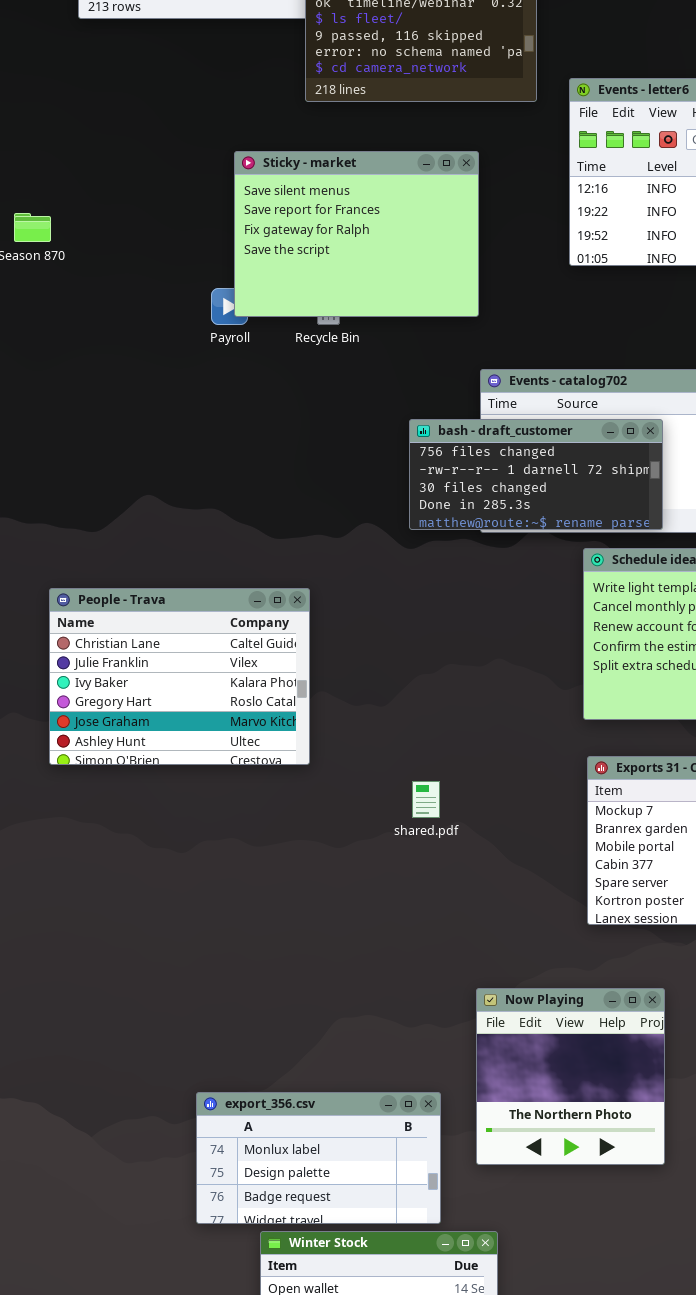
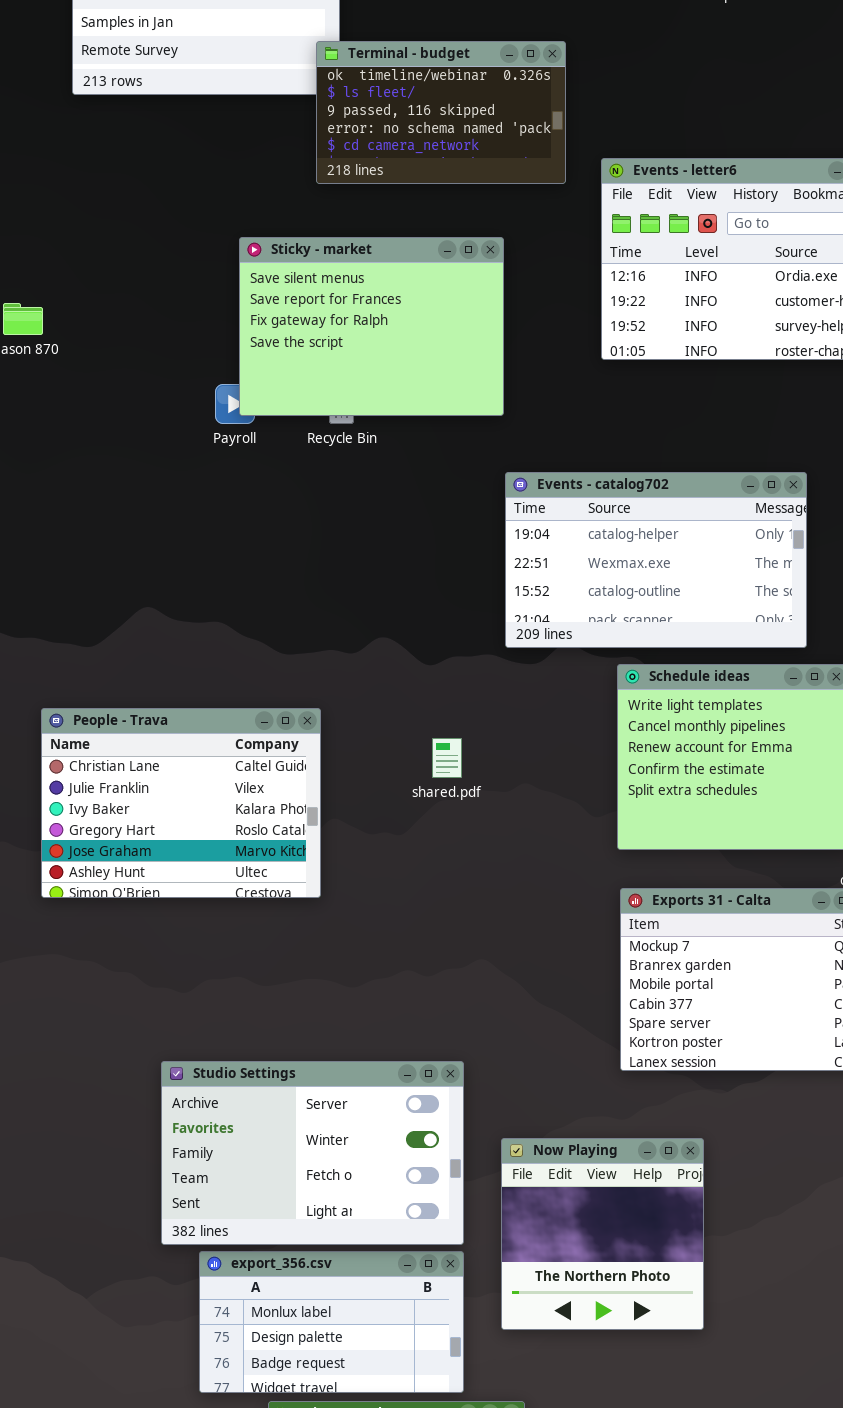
bash - draft_customer: [409,419,663,530] -> none, closed
shared.pdf: [412,781,440,818] -> [432,738,462,778], moved
Studio Settings: none -> [161,1061,464,1245], opened

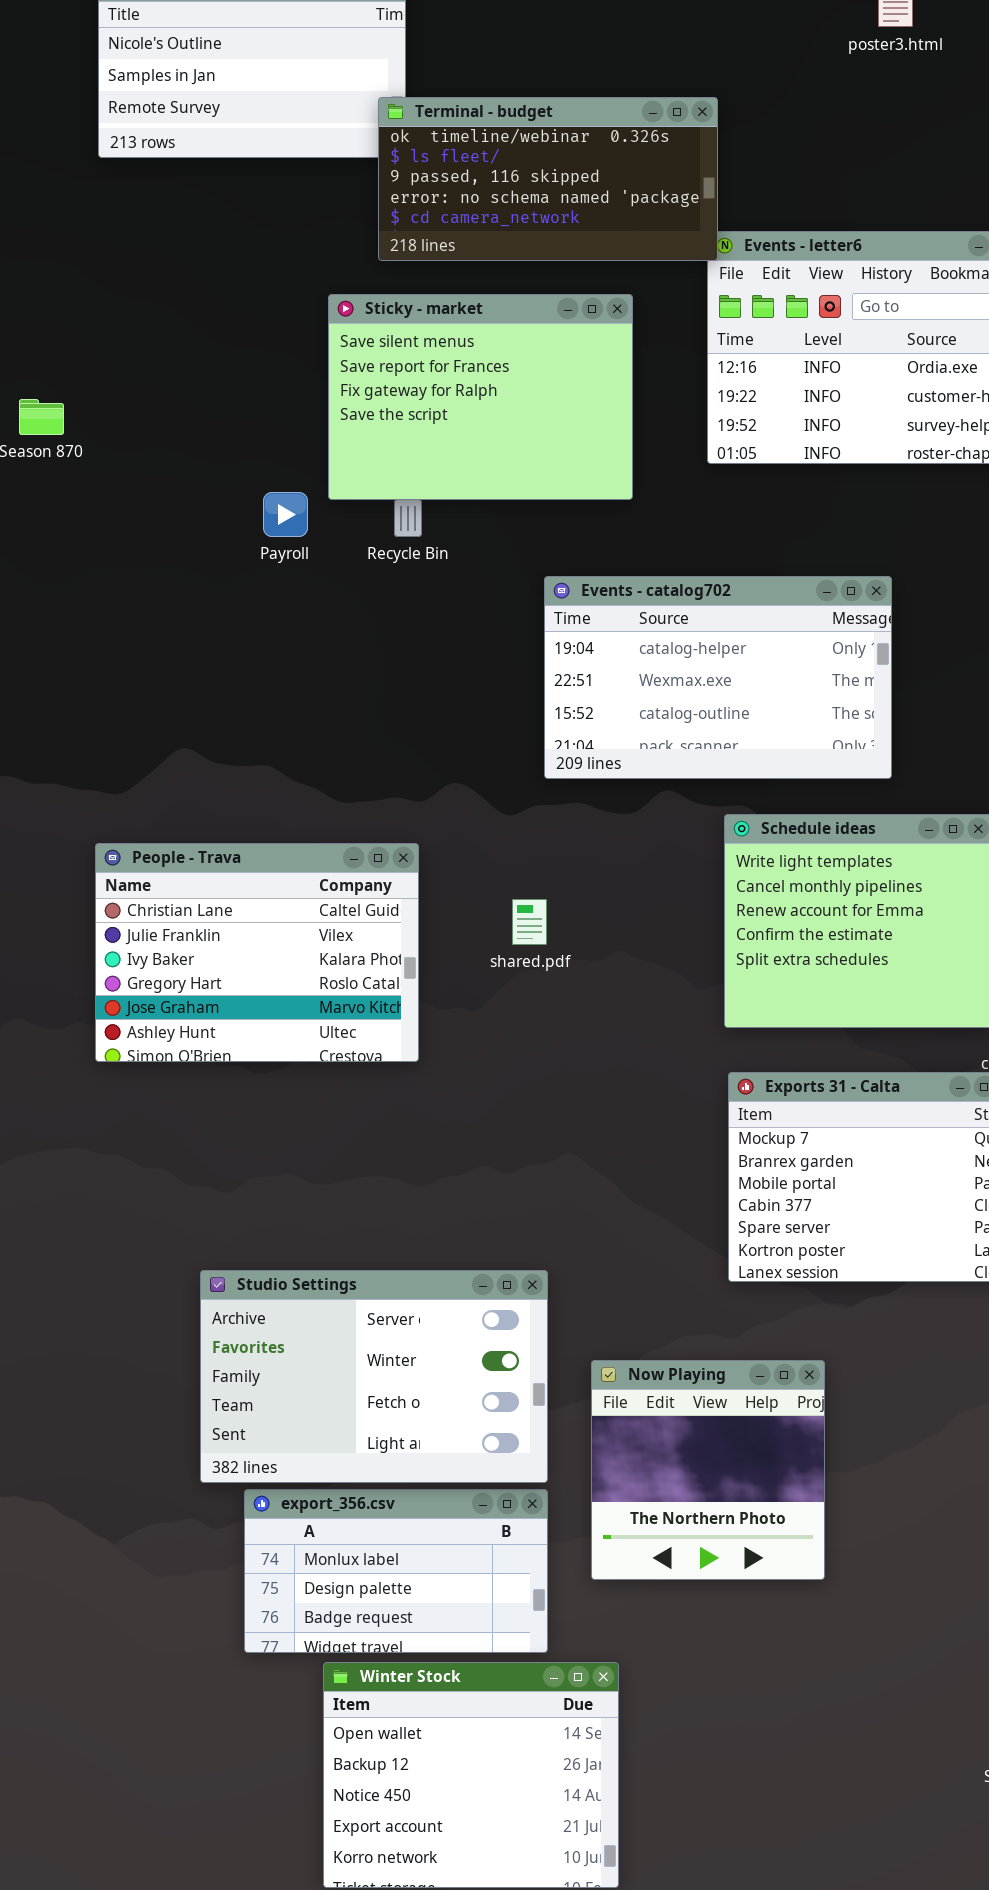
Terminal - budget: [316,41,566,184] -> [378,97,718,261], resized
Sticky - market: [239,237,504,416] -> [328,294,633,500], moved
Events - catalog702: [505,472,807,648] -> [544,576,892,779], moved
People - Trava: [41,708,321,898] -> [95,843,419,1062], moved

